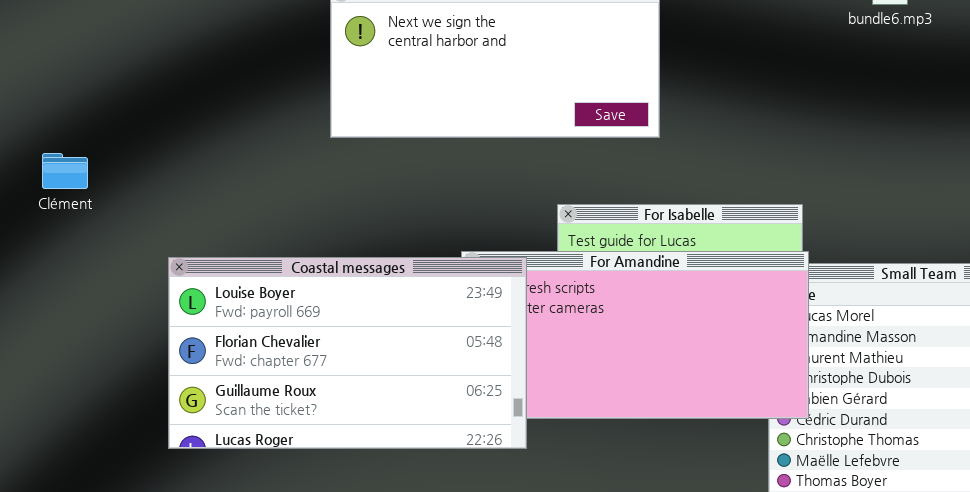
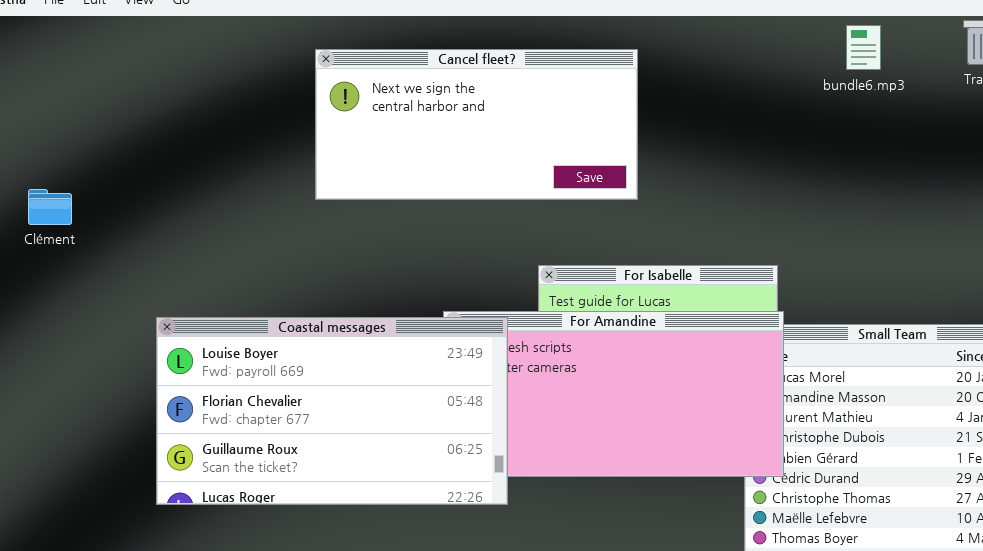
Clément: [42,153,88,189] -> [28,189,72,225], moved

